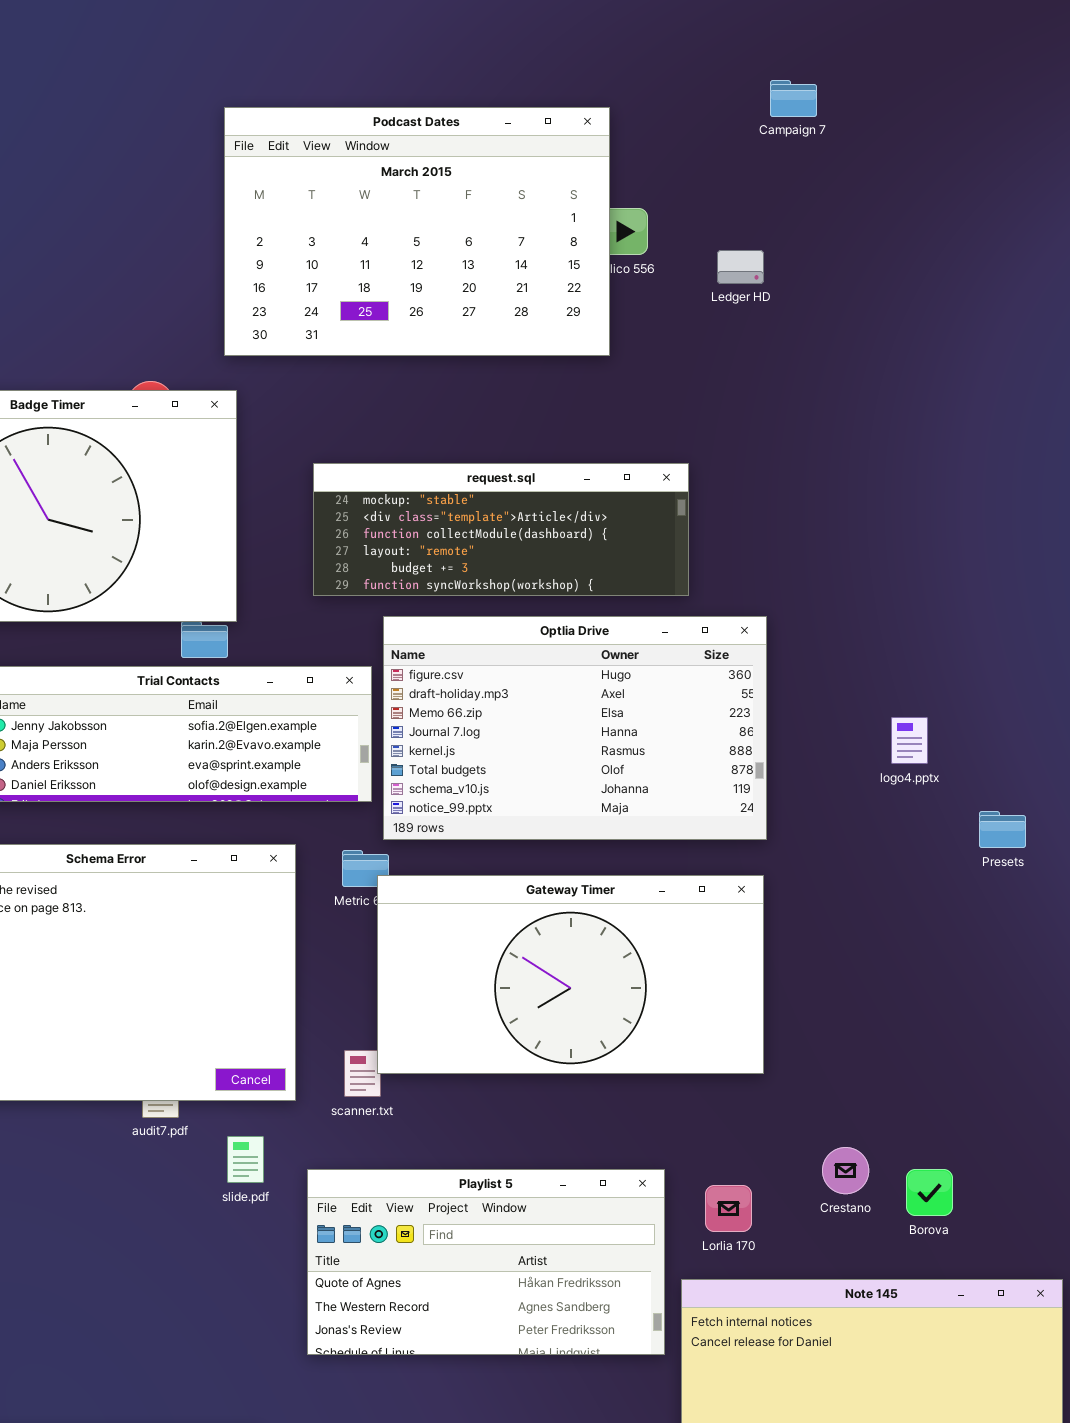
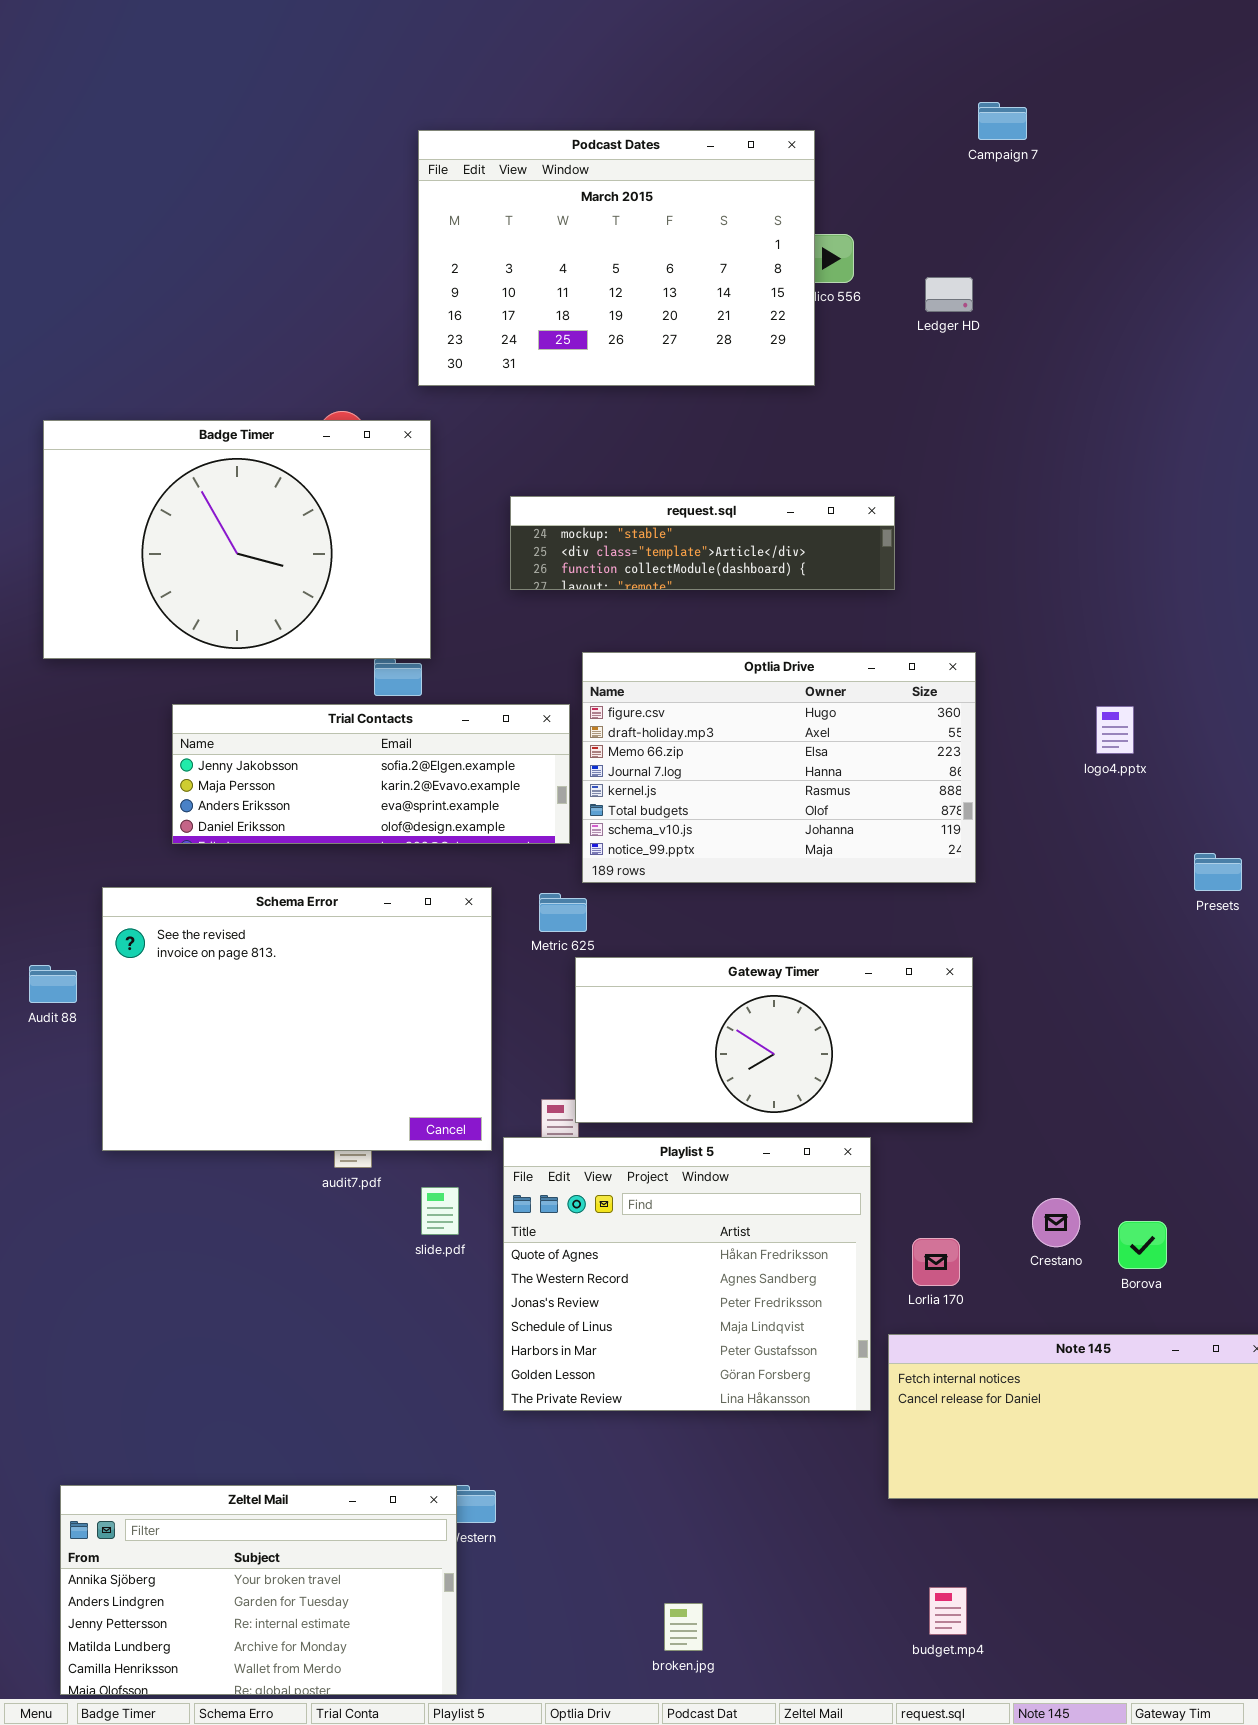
request.sql: [313,463,689,596] -> [510,496,895,590], resized
logo4.pptx: [891,717,928,764] -> [1096,706,1134,754], moved
Gateway Timer: [377,875,764,1074] -> [575,957,973,1123], resized
Playlist 5: [307,1169,665,1355] -> [503,1137,871,1411], resized

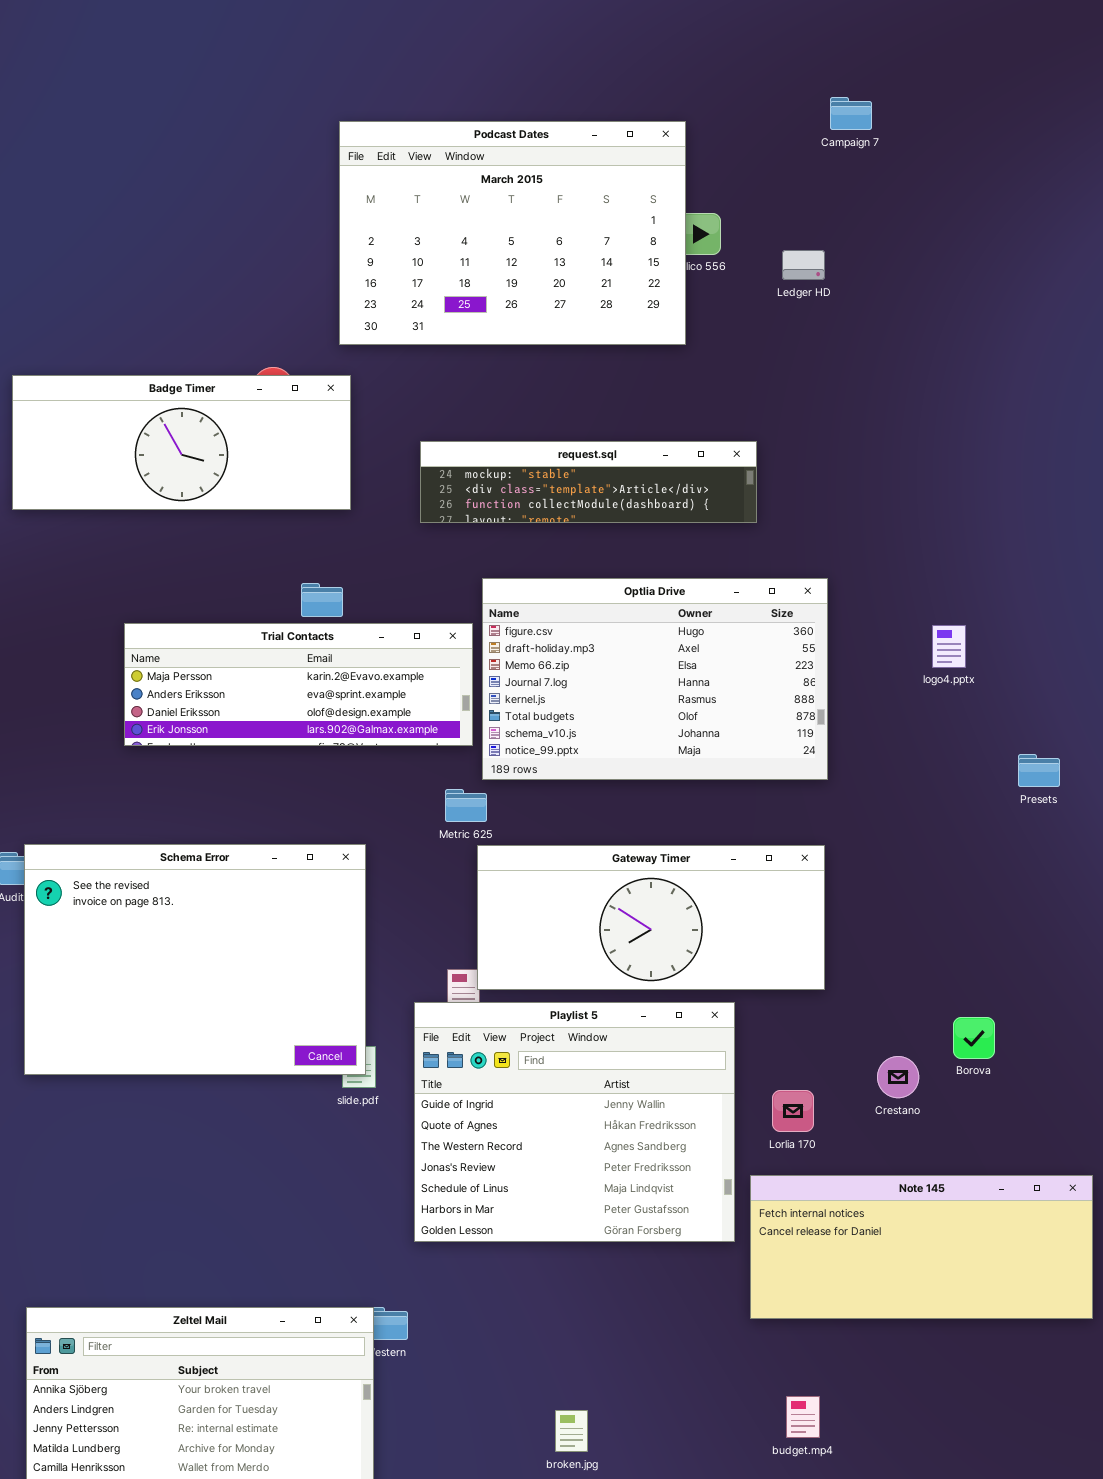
Badge Timer: [43,420,431,659] -> [12,375,351,510], resized
Trial Contacts: [172,704,570,844] -> [124,623,473,746], scrolled down 1 row
Schema Error: [102,887,492,1151] -> [24,844,366,1075], moved
Playlist 5: [503,1137,871,1411] -> [414,1002,735,1242], scrolled up 1 row
Borova: [1118,1221,1167,1269] -> [953,1017,995,1059], moved

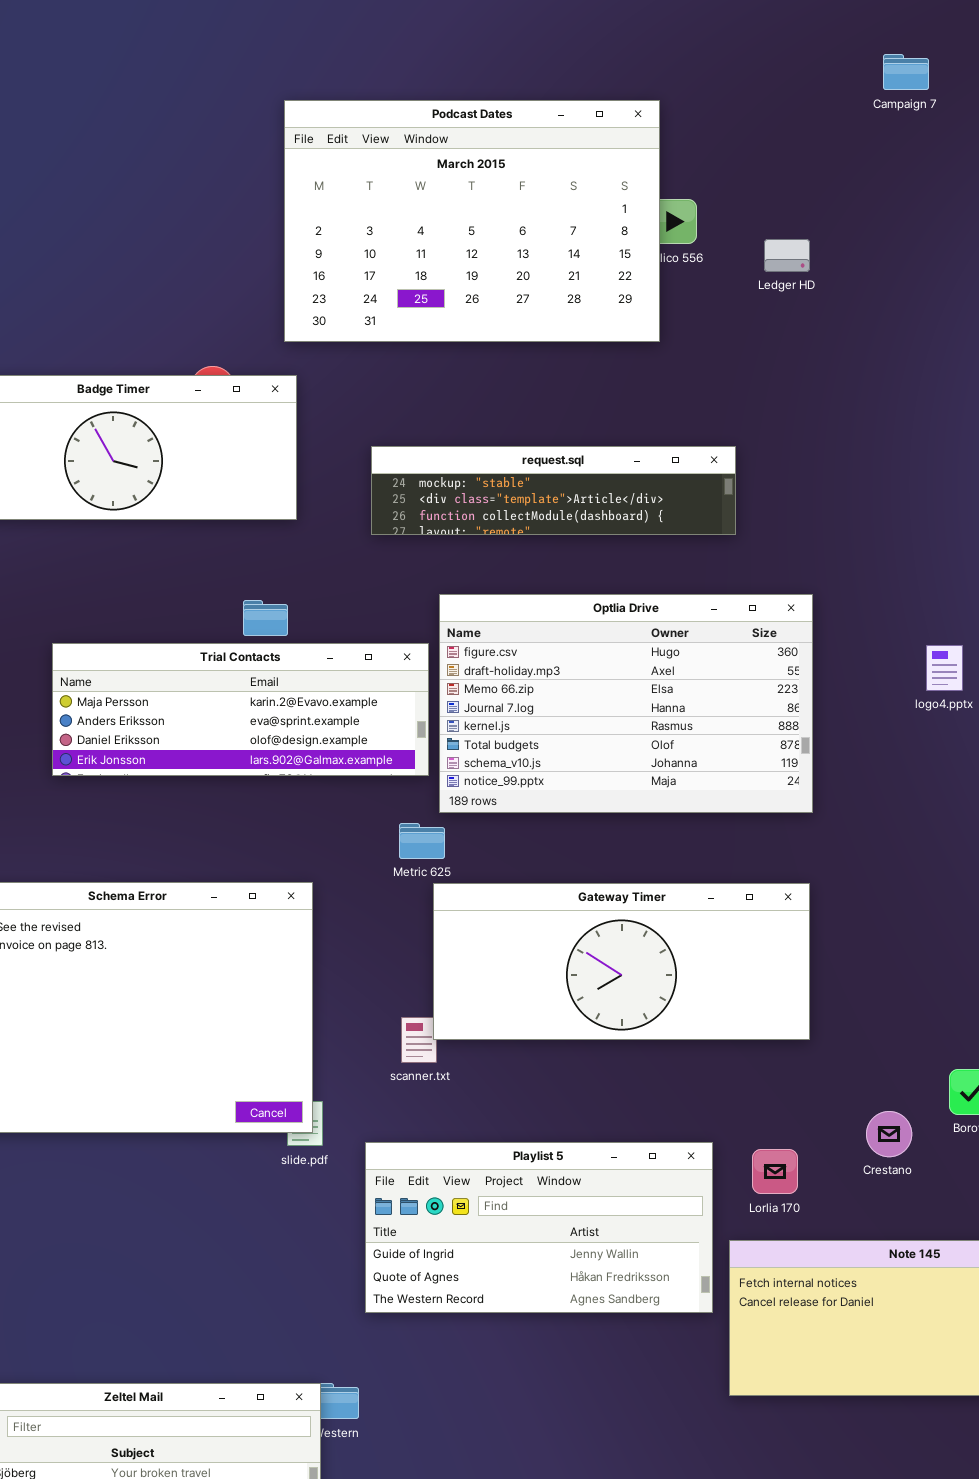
Campaign 7: [830,97,872,130] -> [883,54,929,90], moved
Playlist 5: [414,1002,735,1242] -> [365,1142,713,1313], resized

